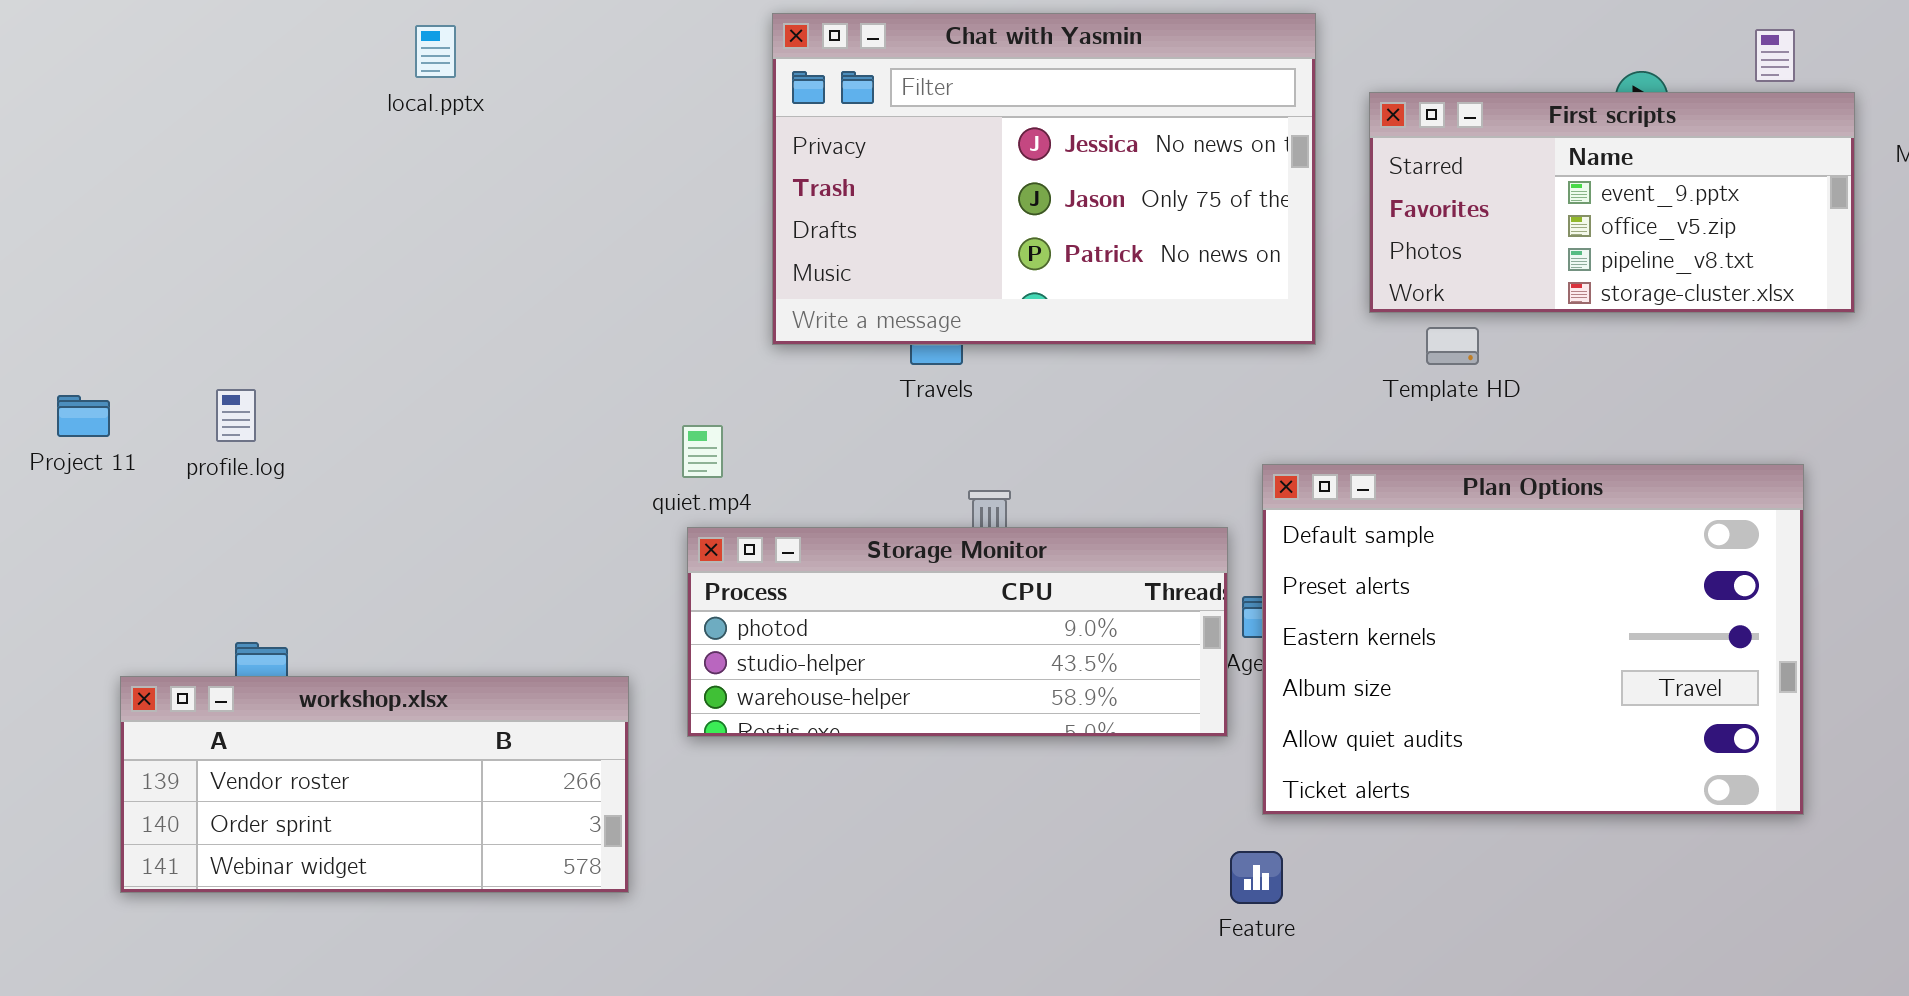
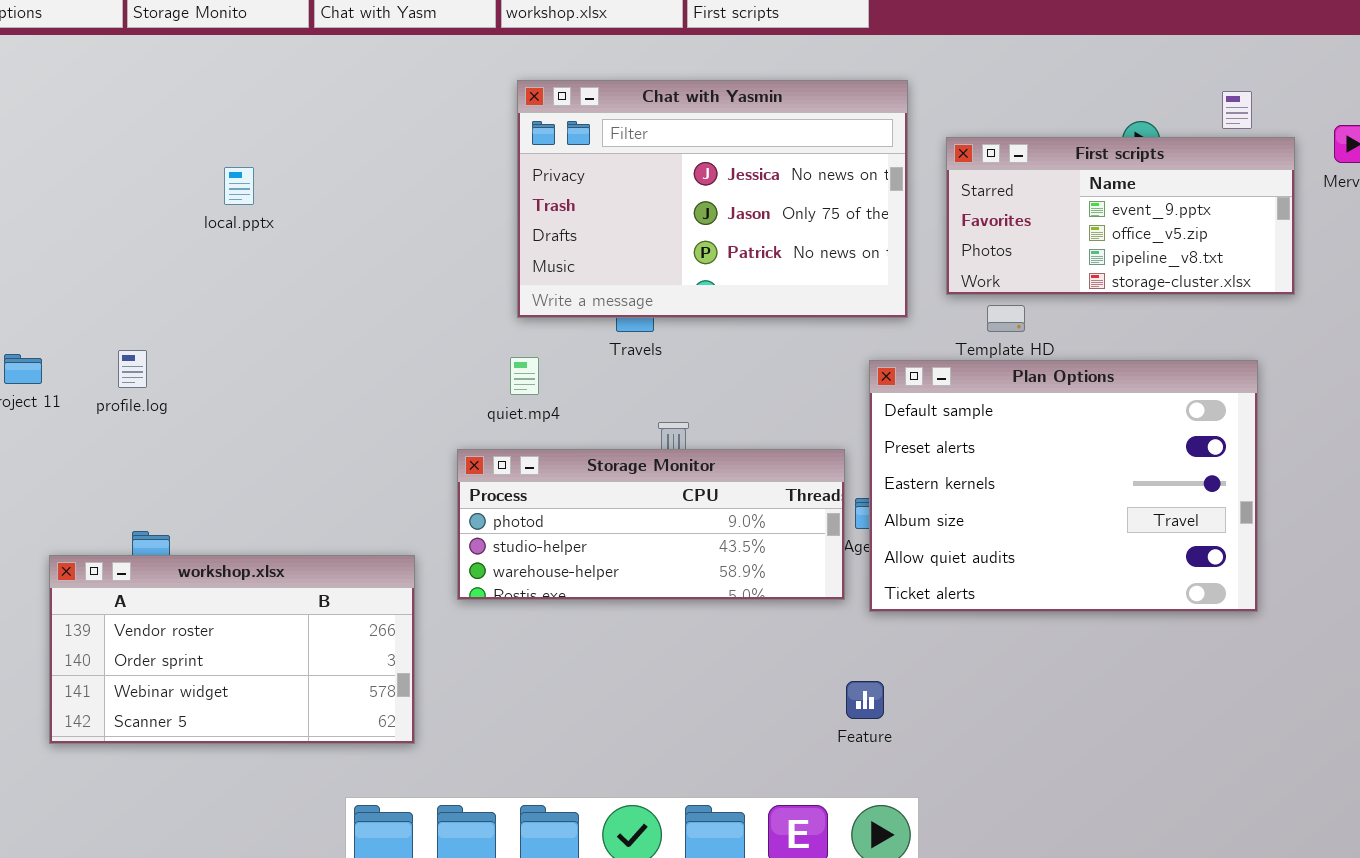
local.pptx: [415,25,456,78] -> [224,167,254,205], moved
quiet.mp4: [682,425,723,478] -> [510,357,539,395], moved
Plan Options: [1262,464,1804,815] -> [869,360,1258,612], moved
workshop.xlsx: [120,676,629,893] -> [49,555,415,744], resized

